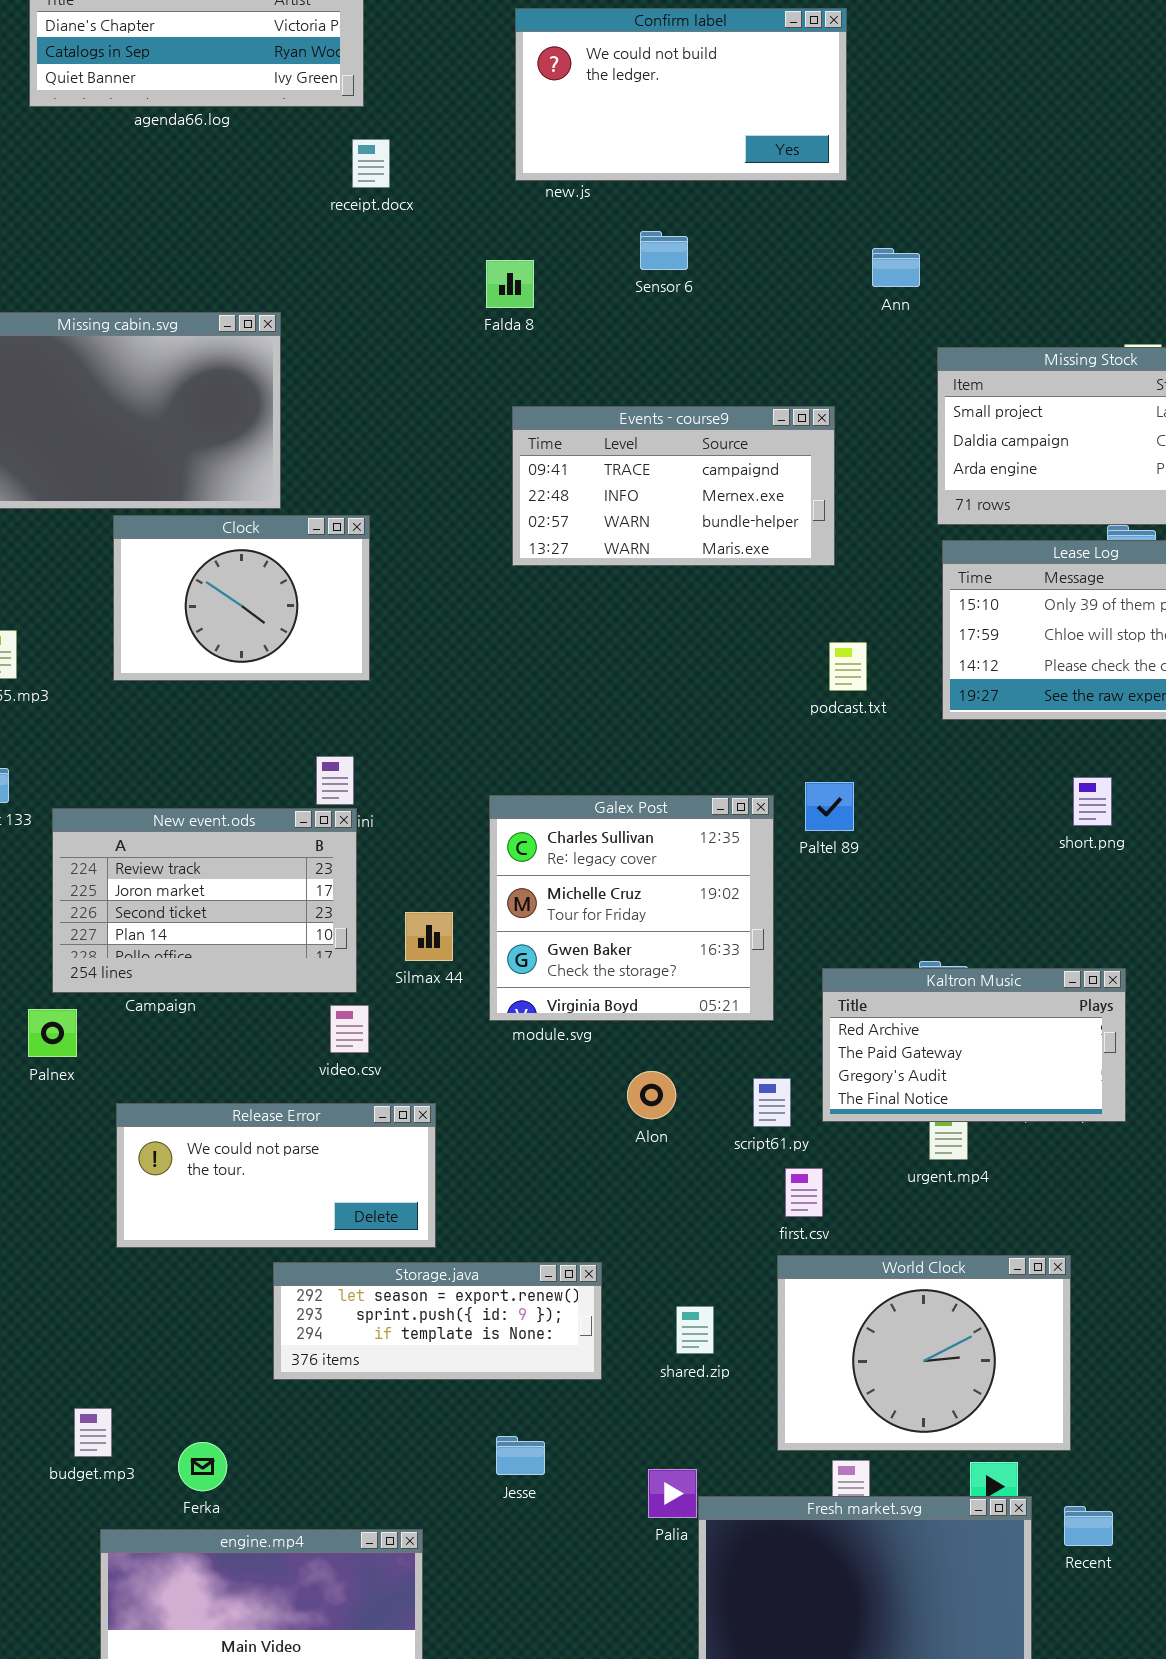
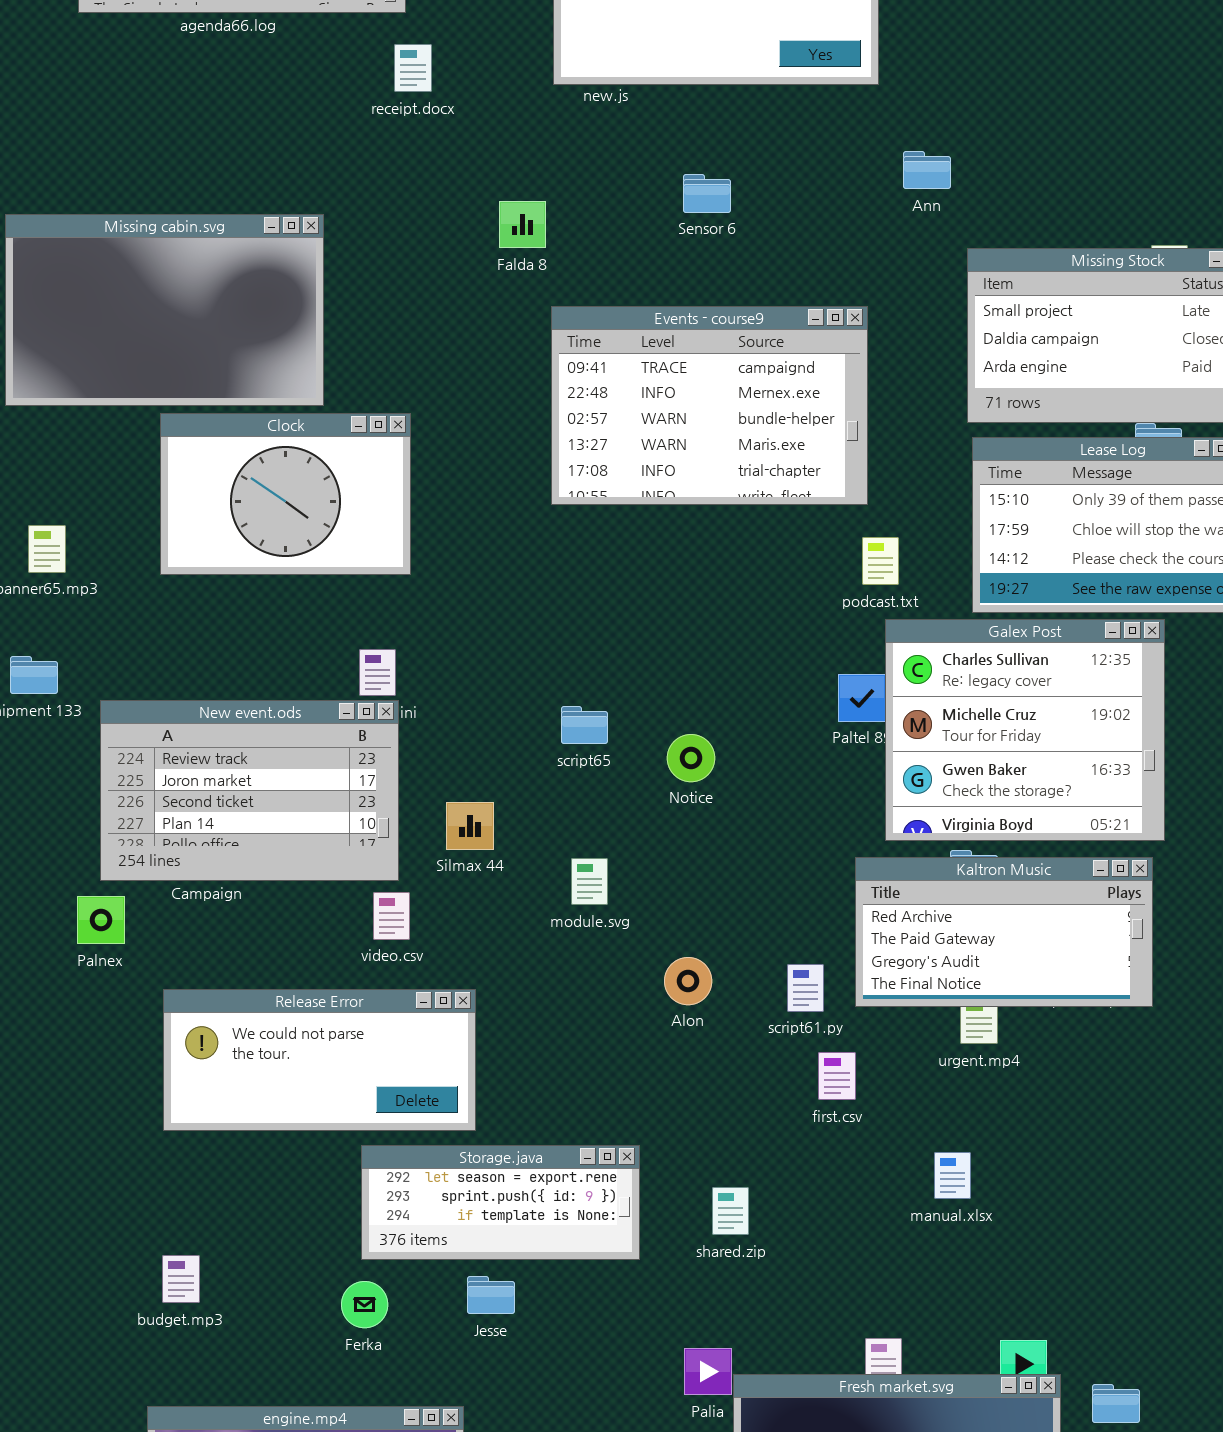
Sensor 6: [640,231,688,270] -> [683,174,731,213], moved
Falda 8: [486,260,534,308] -> [499,201,546,248], moved
Events - course9: [512,406,835,566] -> [551,306,868,505], resized
Galex Post: [489,795,774,1021] -> [885,619,1165,841], moved
World Clock: [777,1255,1071,1451] -> none, closed
Storage.java: [273,1262,602,1380] -> [361,1145,640,1260], resized
budget.mp3: [74,1408,112,1457] -> [162,1255,200,1303], moved
Jesse: [496,1436,545,1475] -> [467,1276,515,1314], moved
Ferka: [178,1442,227,1491] -> [341,1281,388,1328], moved

